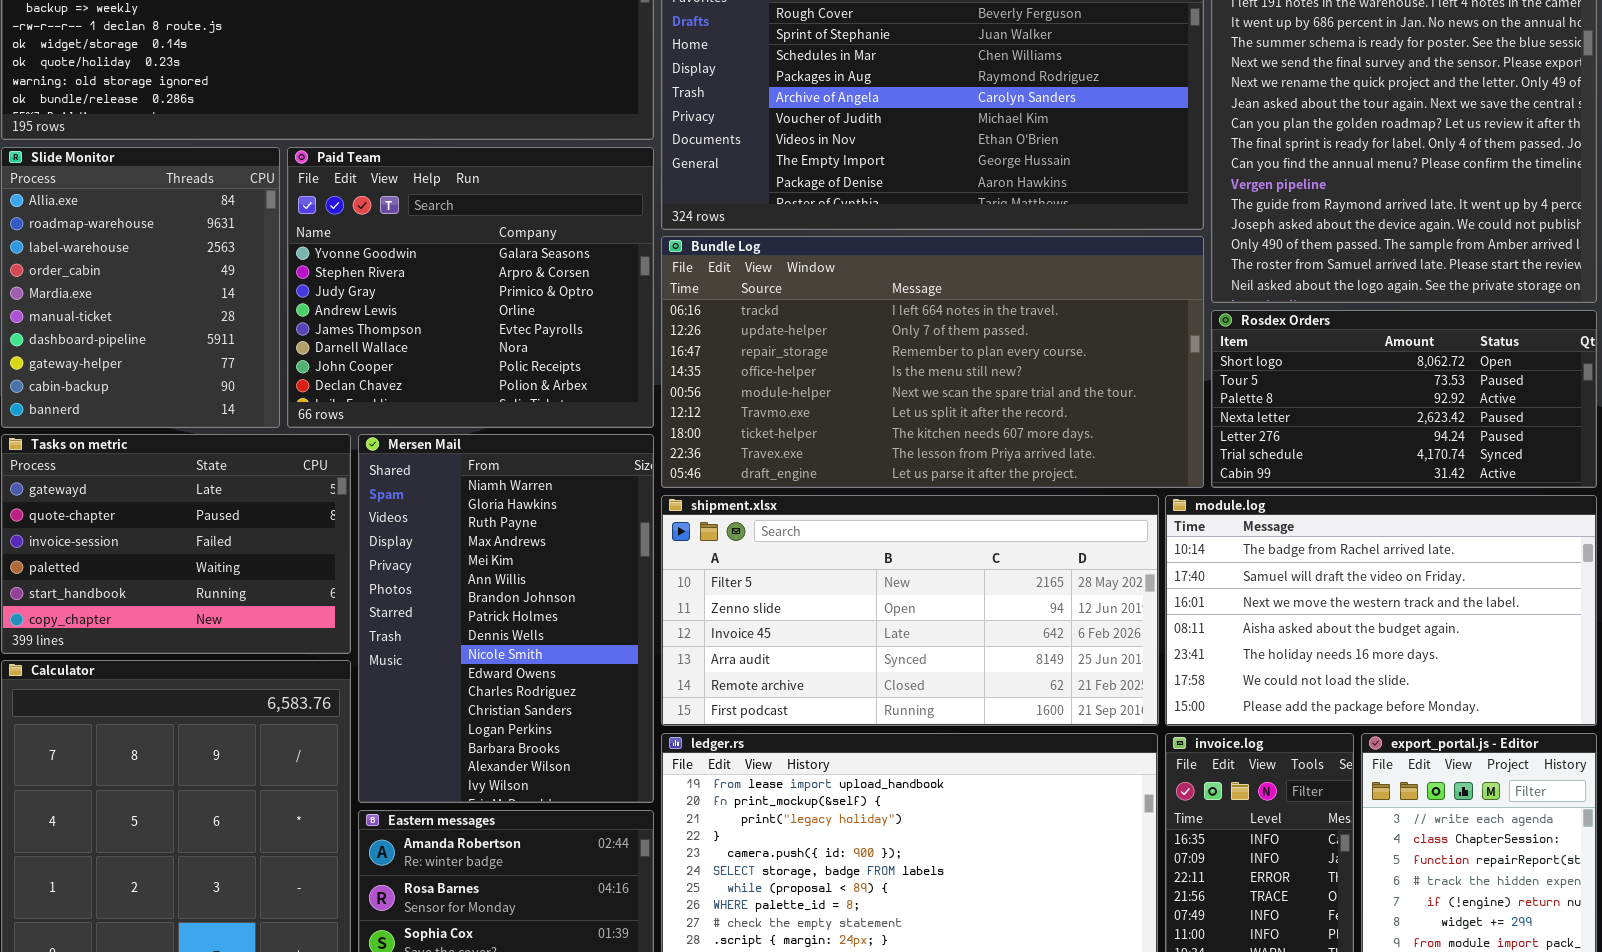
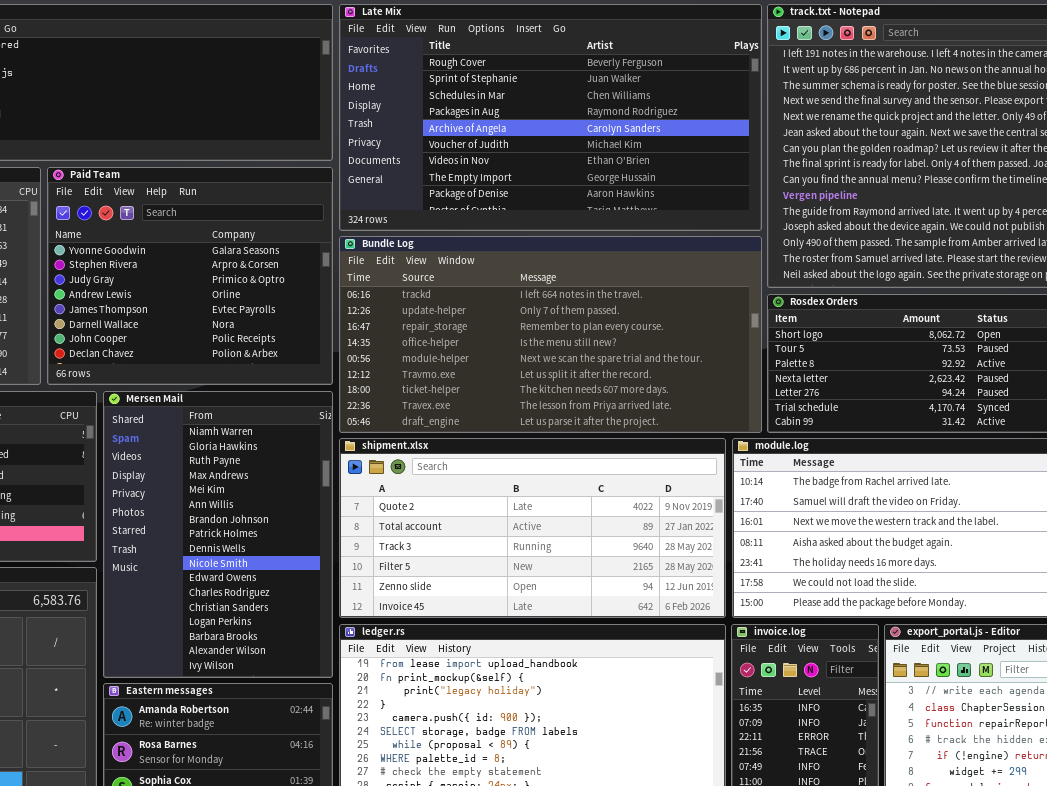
shipment.xlsx: [661,495,1159,726] -> [339,438,726,618], scrolled up 3 rows

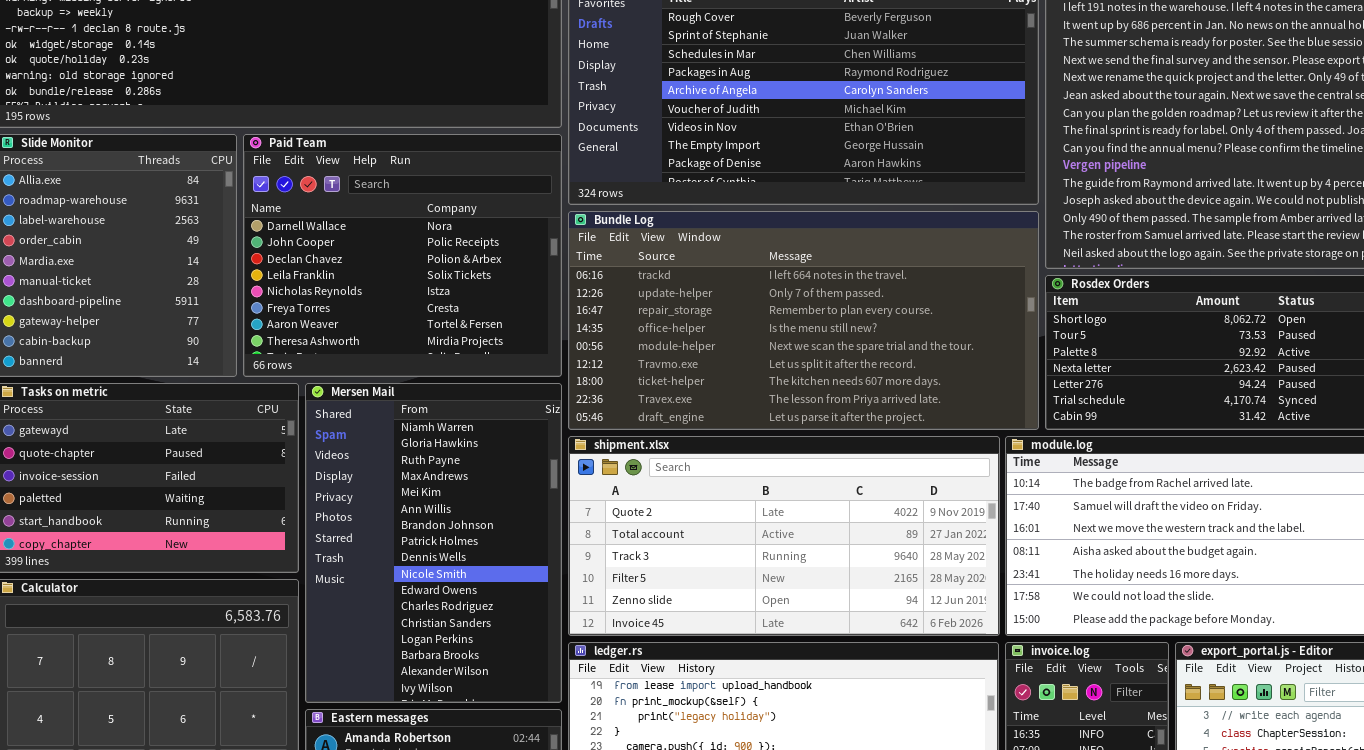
Paid Team: [47,167,333,385] -> [243,134,562,377], scrolled down 5 rows

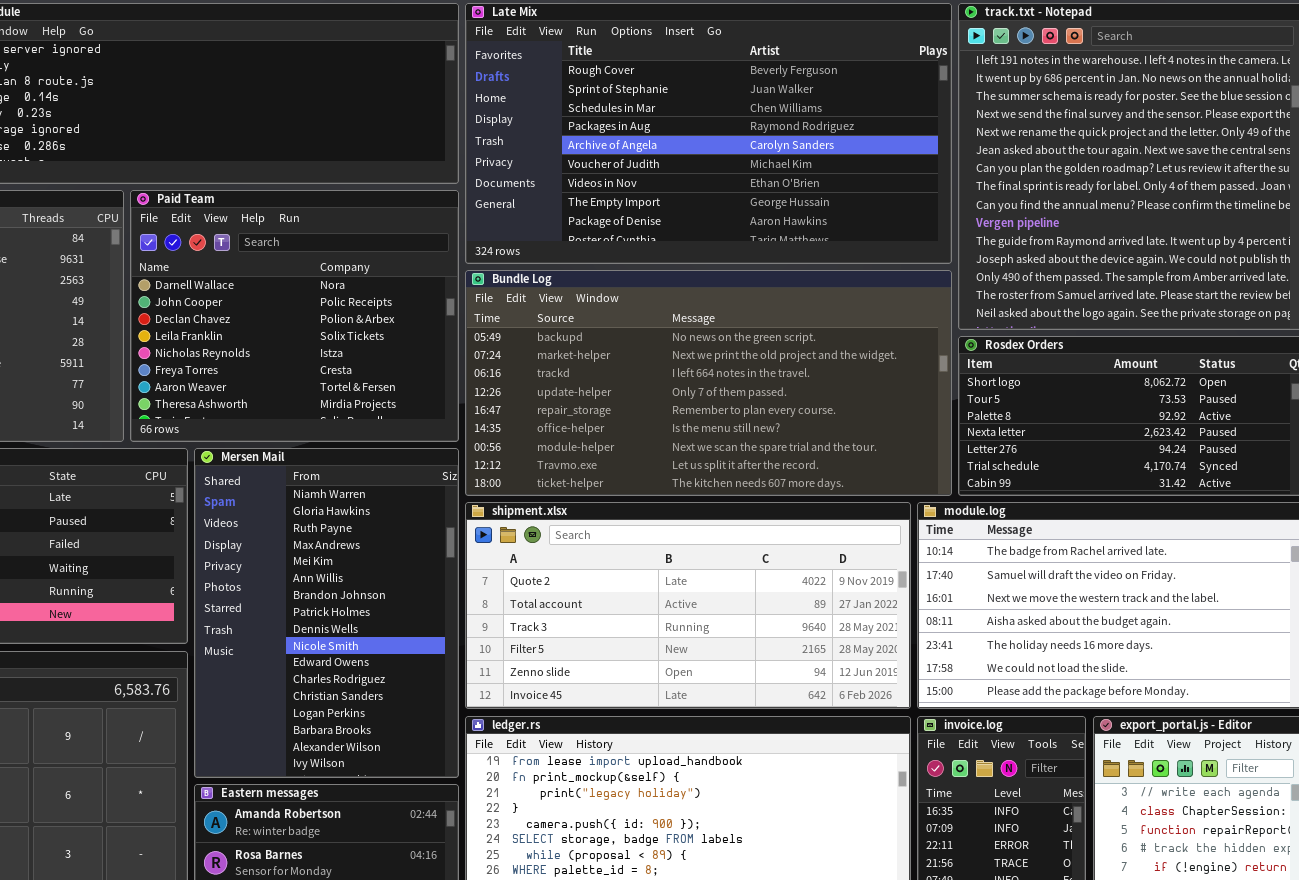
Bundle Log: [568,211,1039,430] -> [465,270,952,496], scrolled up 2 rows

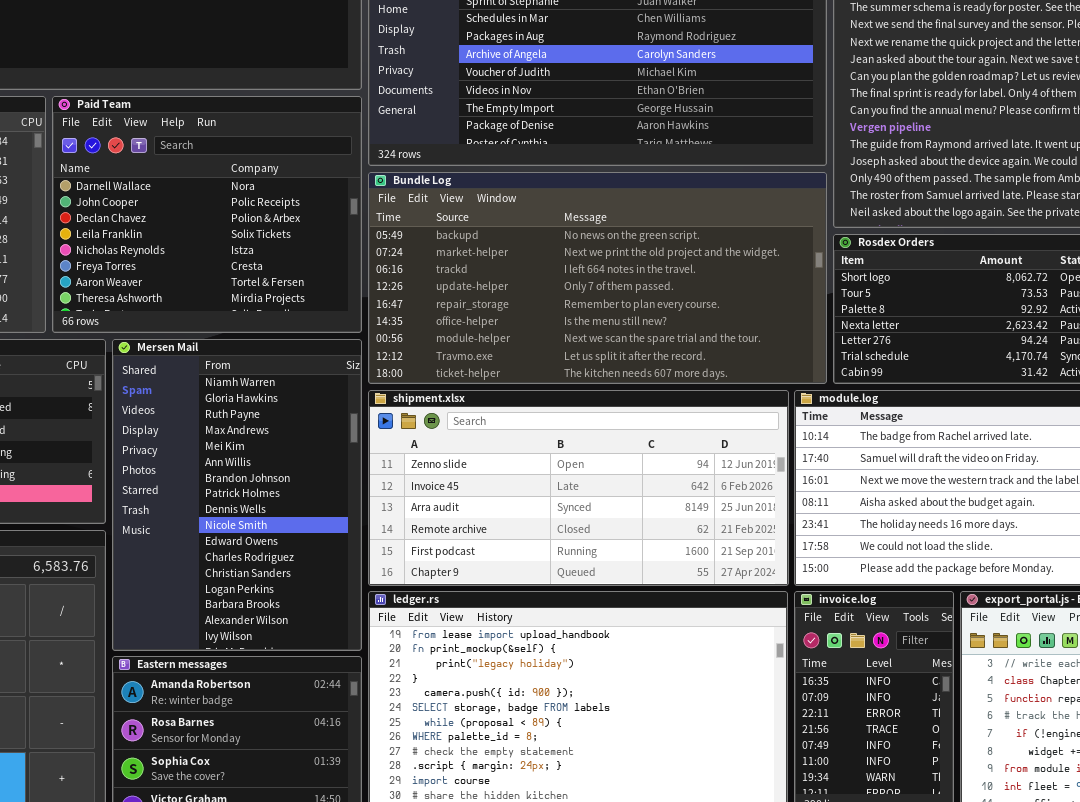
shipment.xlsx: [465,502,911,709] -> [368,390,789,586], scrolled down 4 rows

